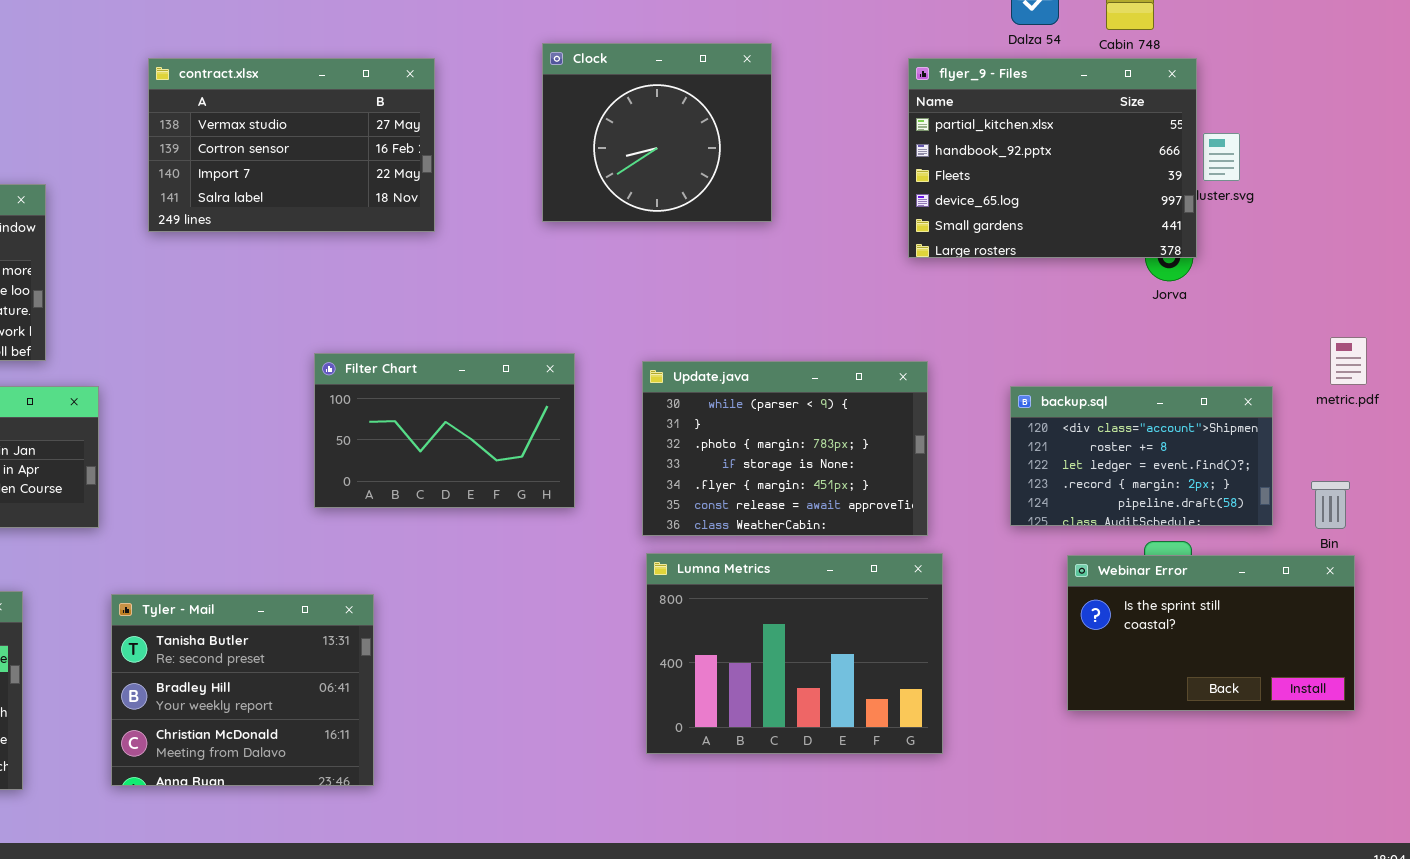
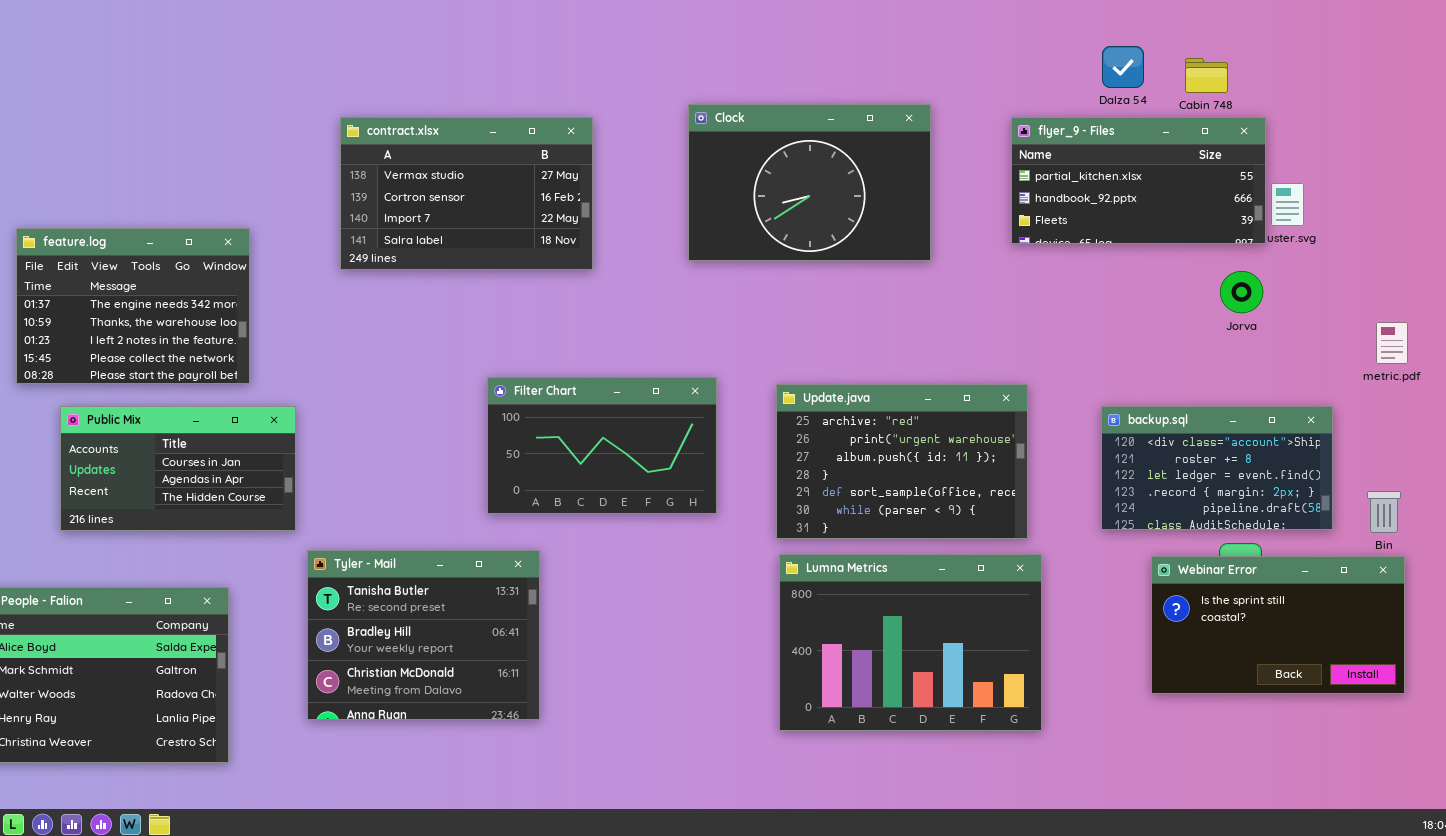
Clock: [542,43,772,222] -> [688,104,931,261], resized
flyer_9 - Files: [908,58,1197,258] -> [1011,117,1266,244], resized
metric.pdf: [1330,337,1367,385] -> [1376,322,1408,364], moved
Update.java: [642,361,928,536] -> [776,384,1028,539], scrolled up 5 rows
Tyler - Mail: [111,594,374,786] -> [307,550,540,720], moved

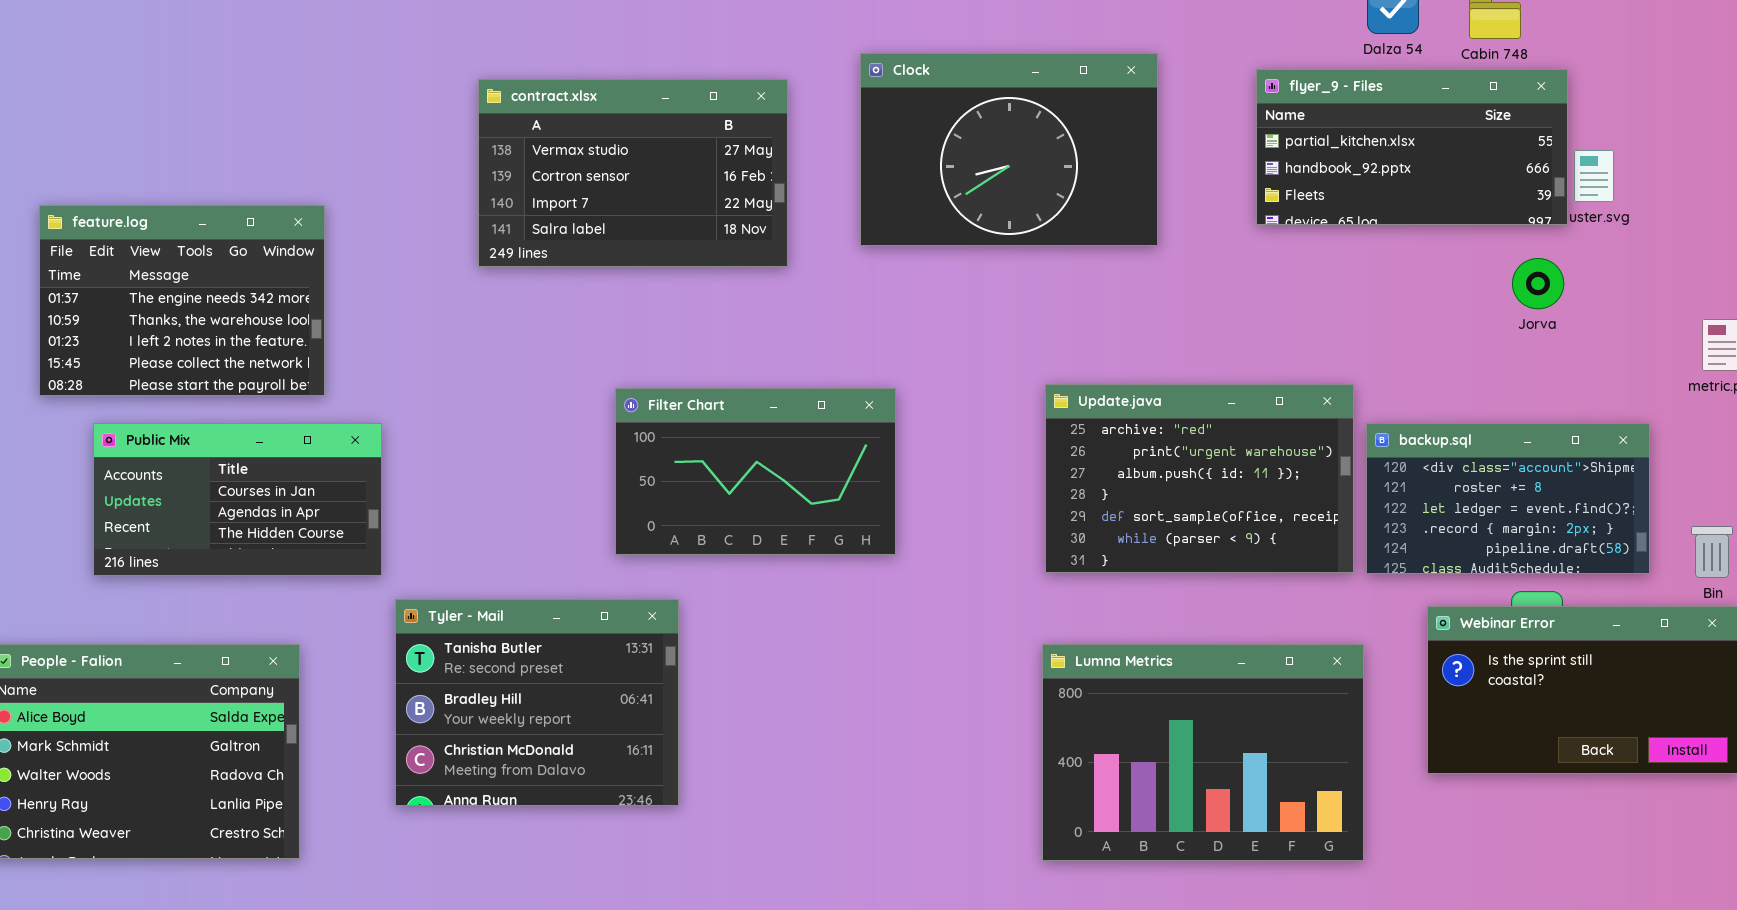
contract.xlsx: [340,117,593,270] -> [478,79,788,267], moved
Update.java: [776,384,1028,539] -> [1045,384,1354,573], moved
Lumna Metrics: [779,554,1042,731] -> [1042,644,1364,861], moved

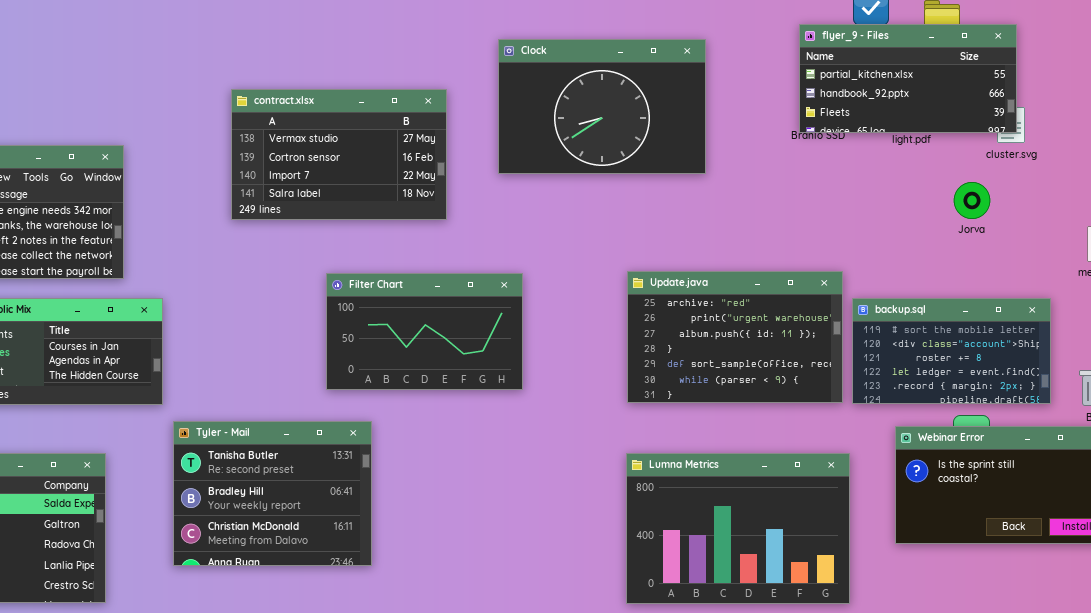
flyer_9 - Files: [1256,69,1568,225] -> [799,24,1017,133], moved
contract.xlsx: [478,79,788,267] -> [231,89,447,220], moved
backup.sql: [1366,423,1650,574] -> [852,298,1051,404], scrolled up 1 row

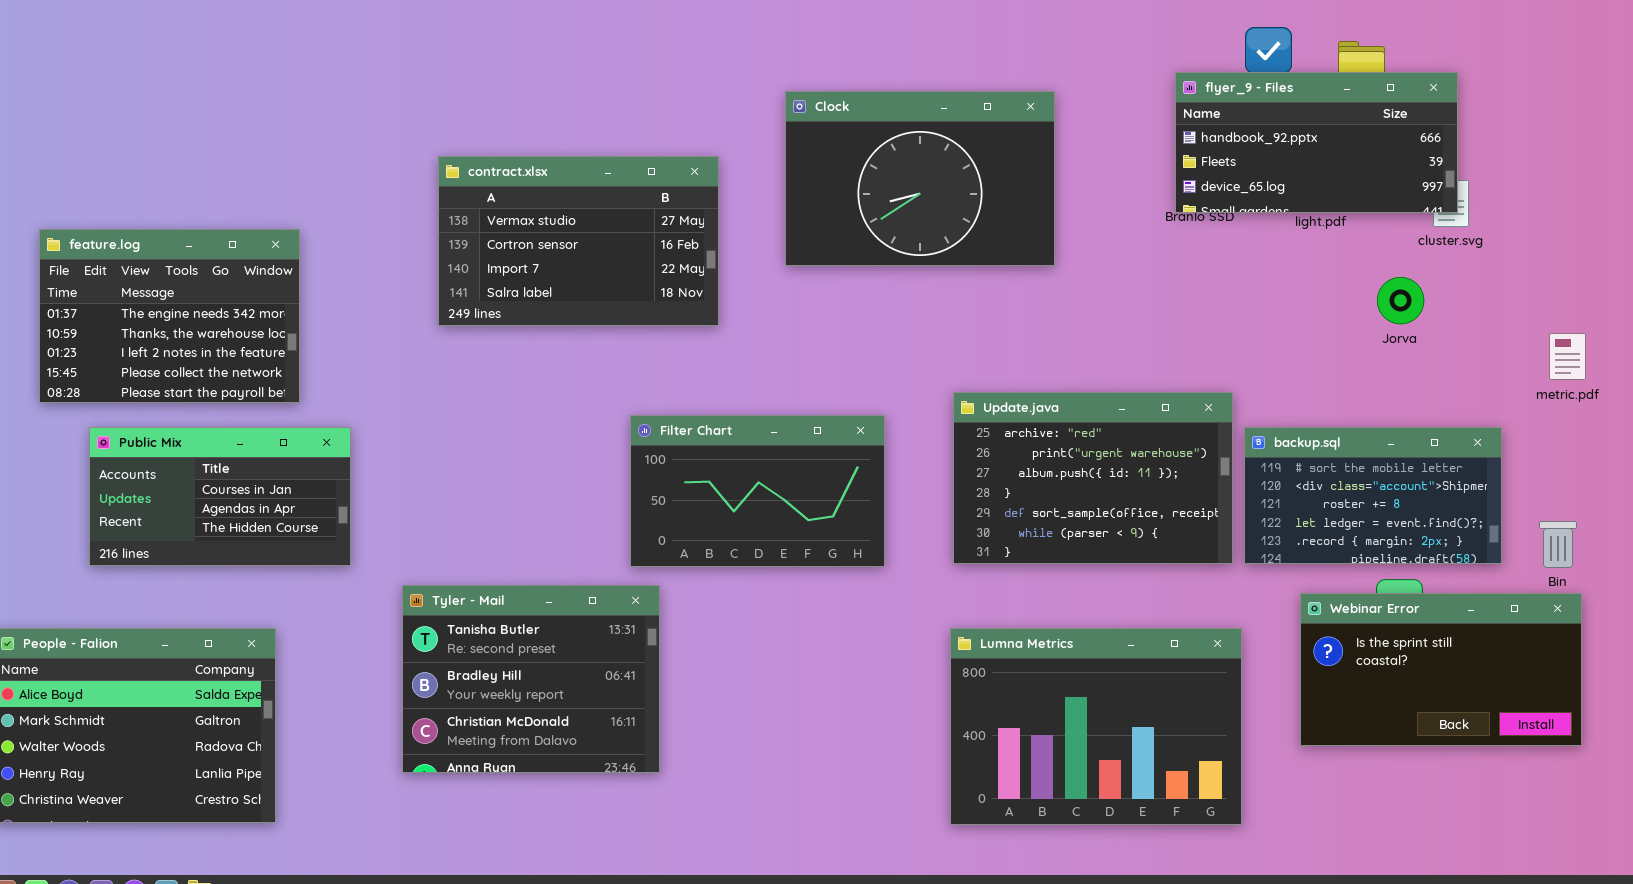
flyer_9 - Files: [799,24,1017,133] -> [1175,72,1458,213], scrolled down 1 row
Filter Chart: [326,273,523,390] -> [630,415,885,567], moved
Tyler - Mail: [173,421,372,566] -> [402,585,660,773], moved

